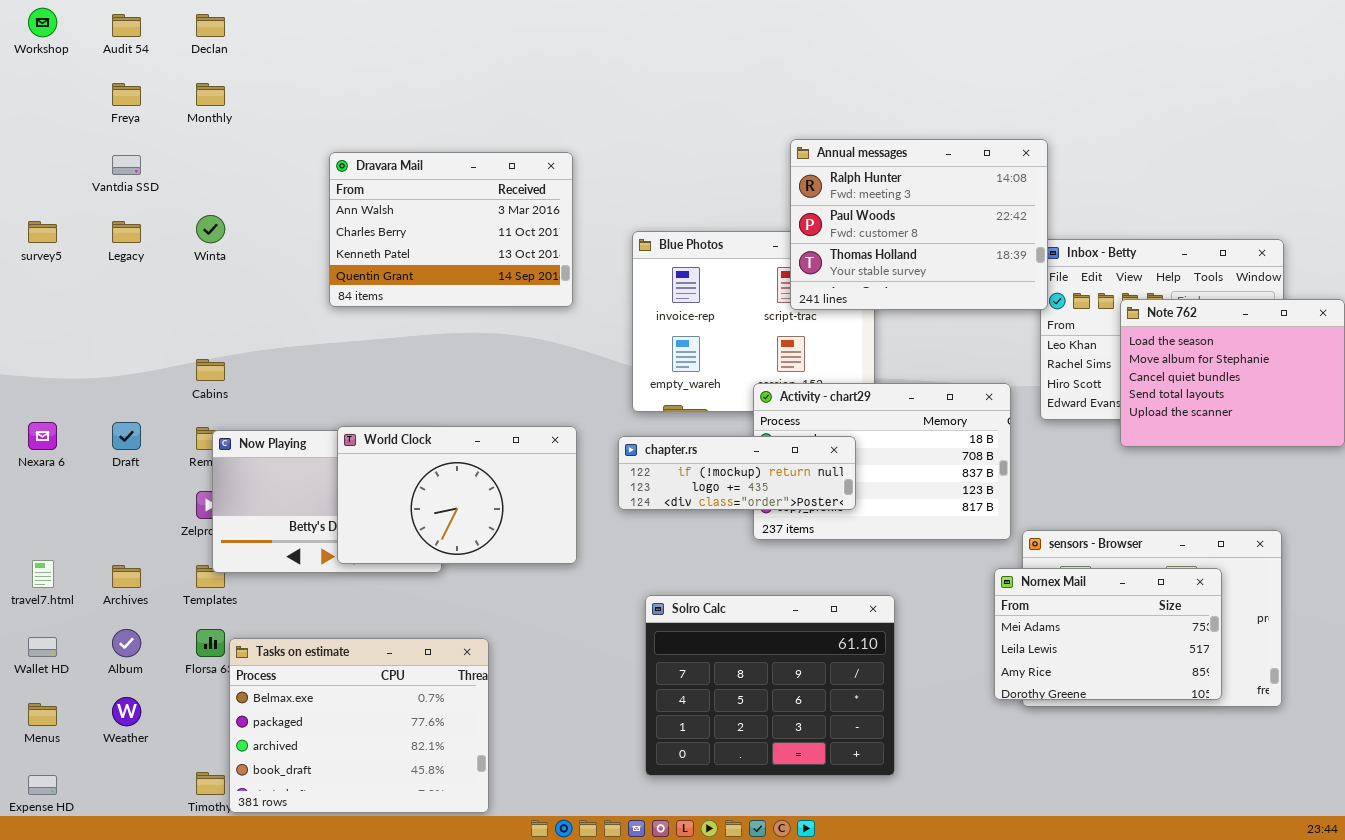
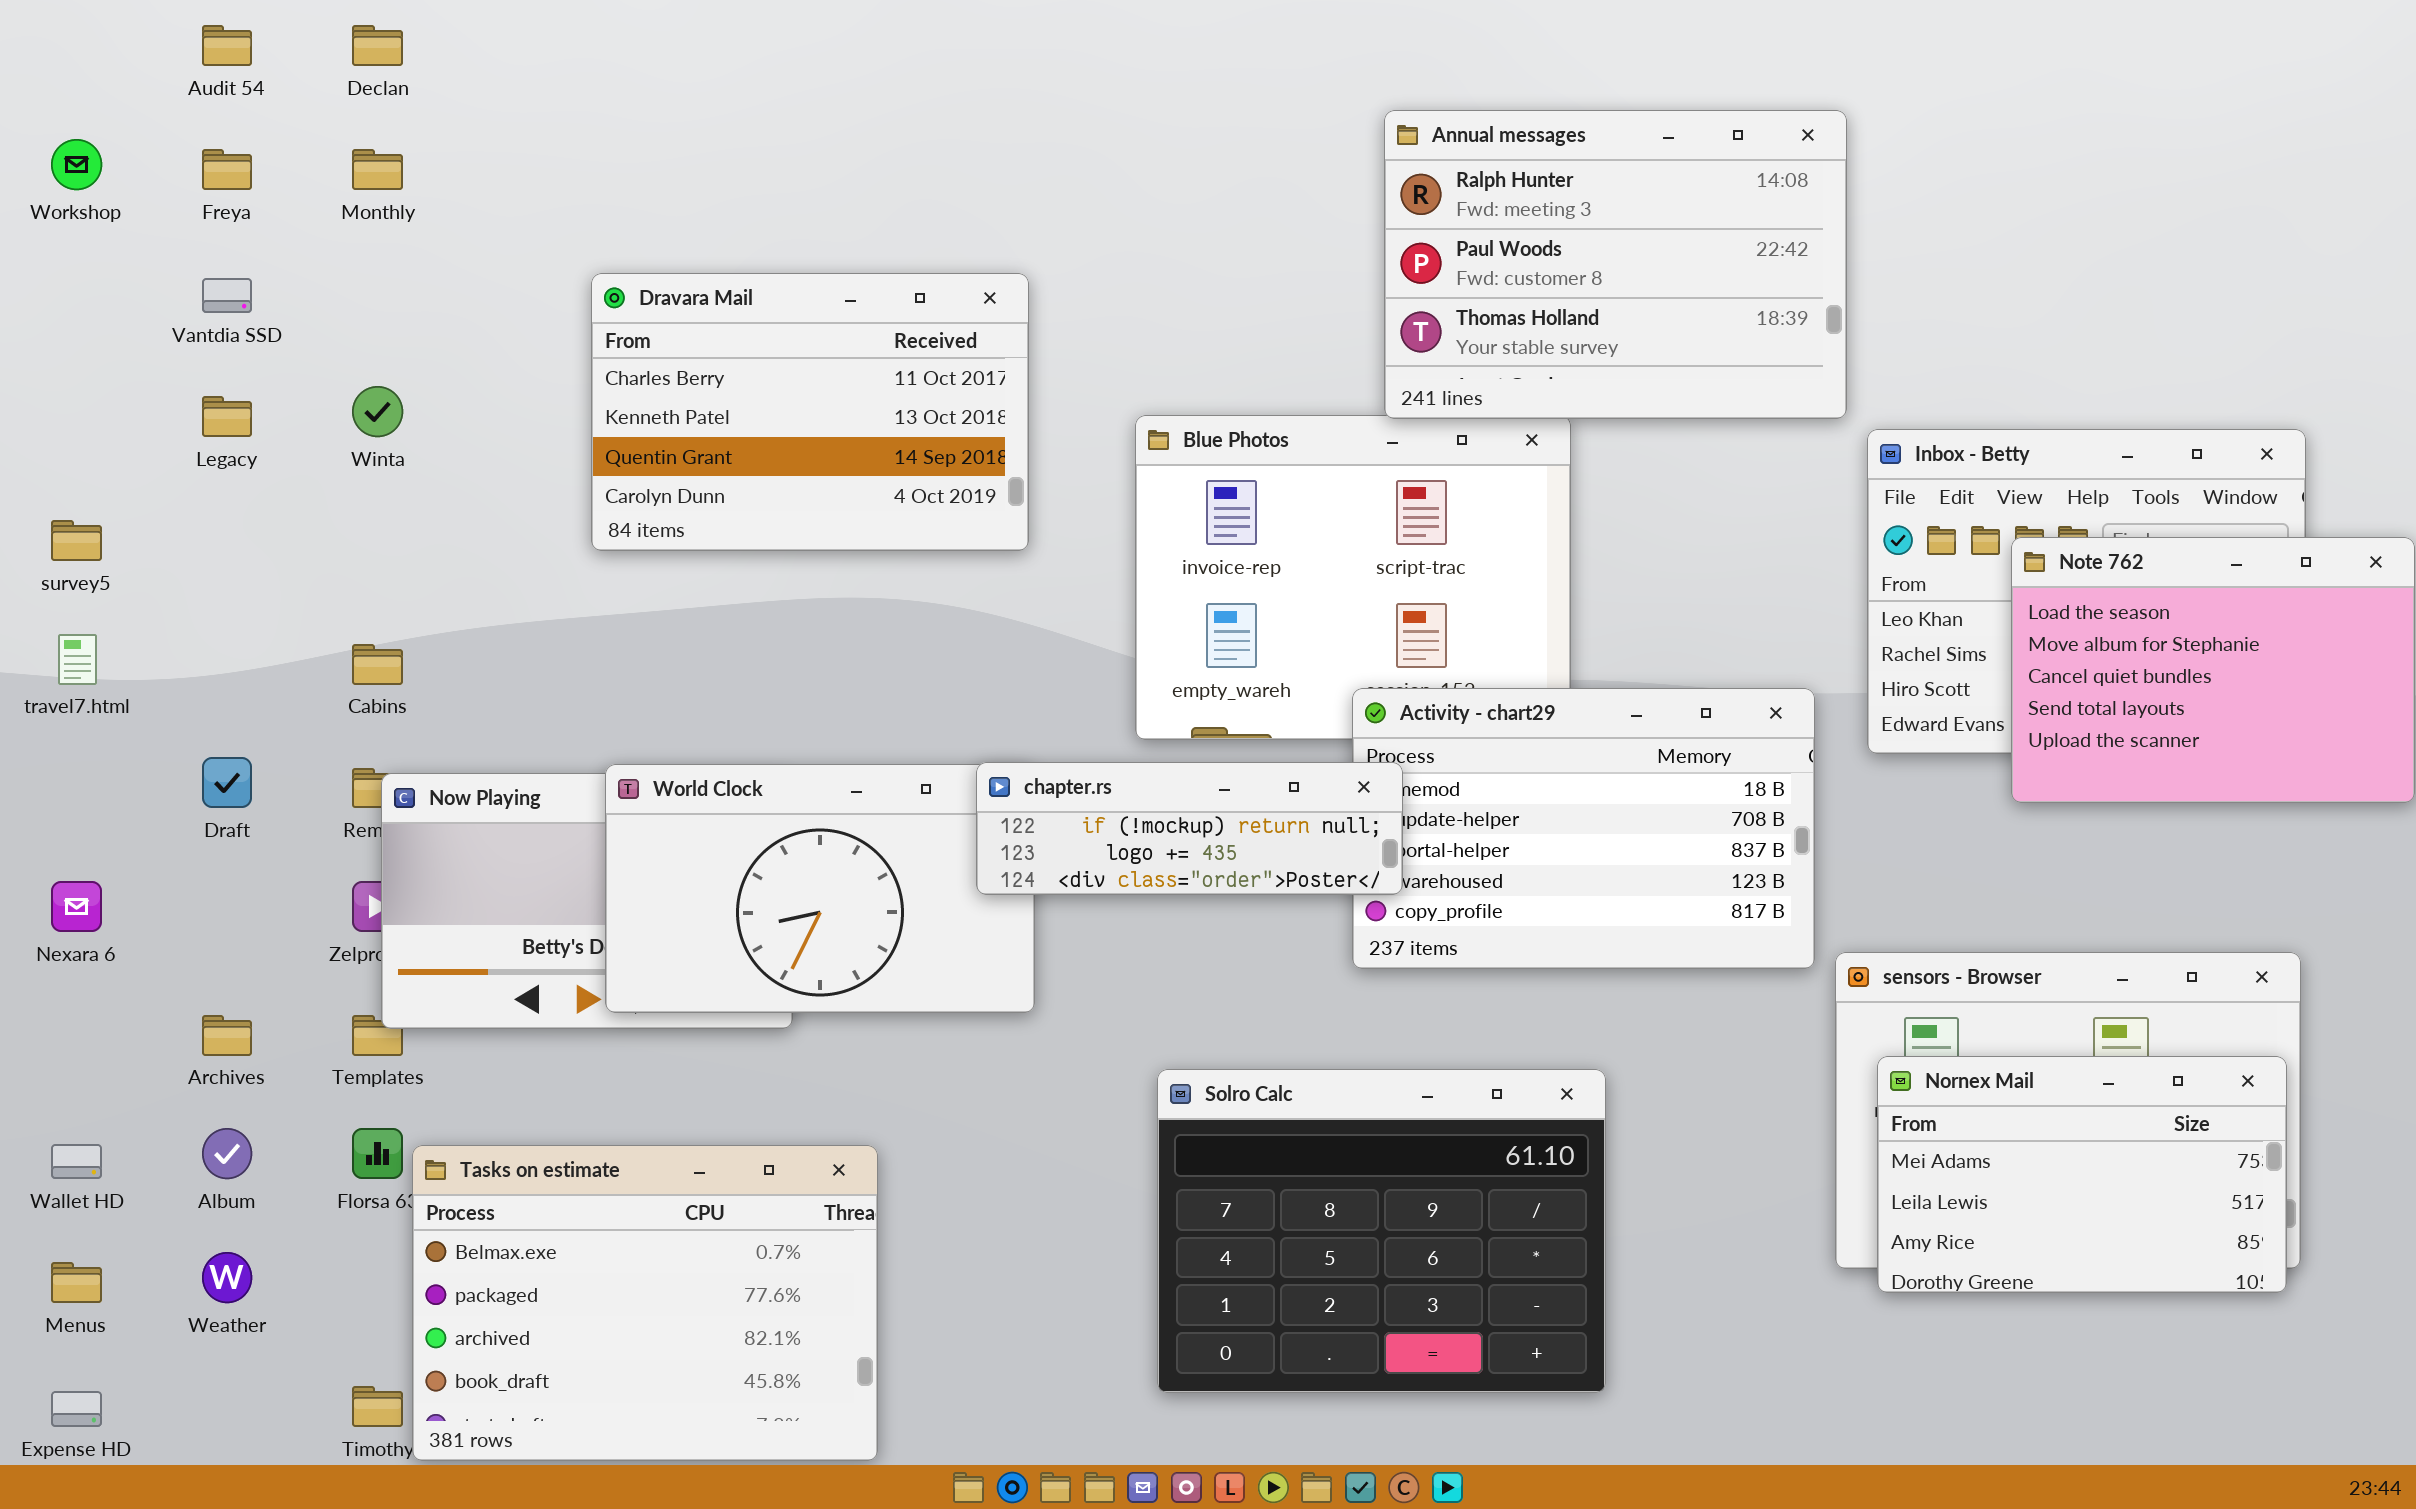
Workshop: [28,8,57,37] -> [51,139,102,190], moved
Annual messages: [790,139,1048,310] -> [1384,110,1847,419], moved
Dravara Mail: [329,152,573,307] -> [591,273,1029,551], scrolled down 1 row
survey5: [28,221,57,243] -> [51,520,102,561], moved
Nexara 6: [28,422,57,450] -> [51,881,102,932], moved
chapter.rs: [618,436,856,510] -> [976,762,1403,895], moved
travel7.html: [32,560,54,588] -> [58,634,97,685], moved
Nornex Mail: [994,568,1222,700] -> [1877,1056,2287,1293], moved

